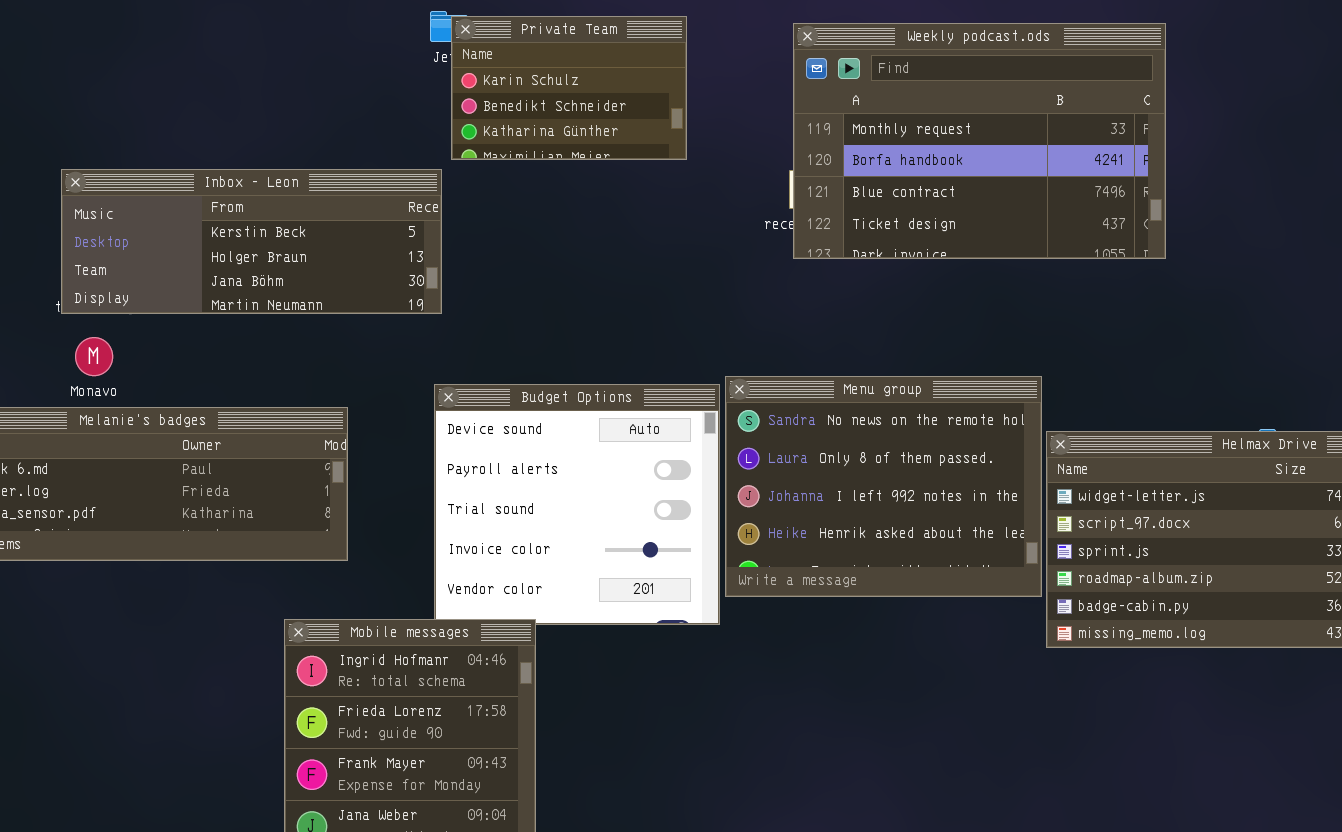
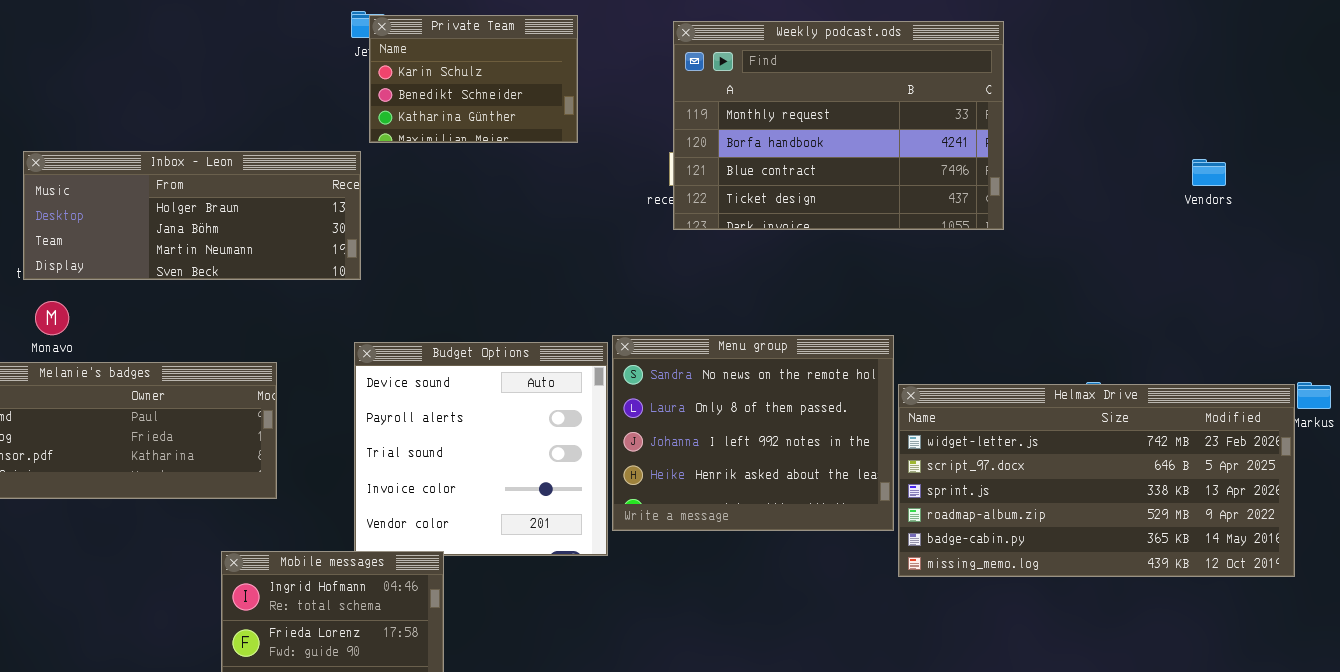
Inbox - Leon: [61,169,442,314] -> [23,151,361,280], scrolled down 1 row

